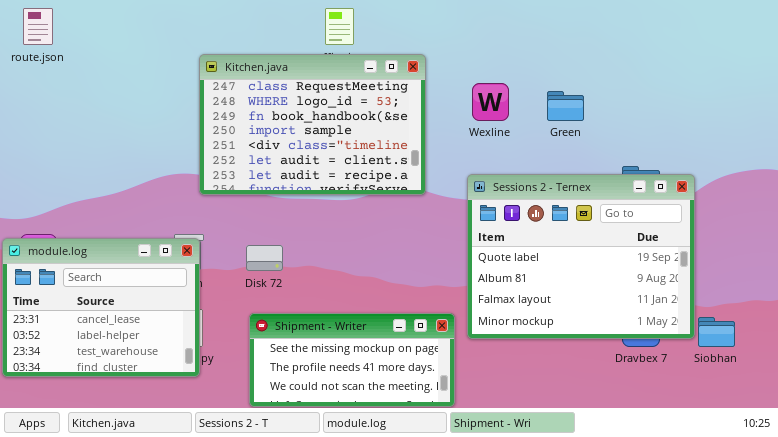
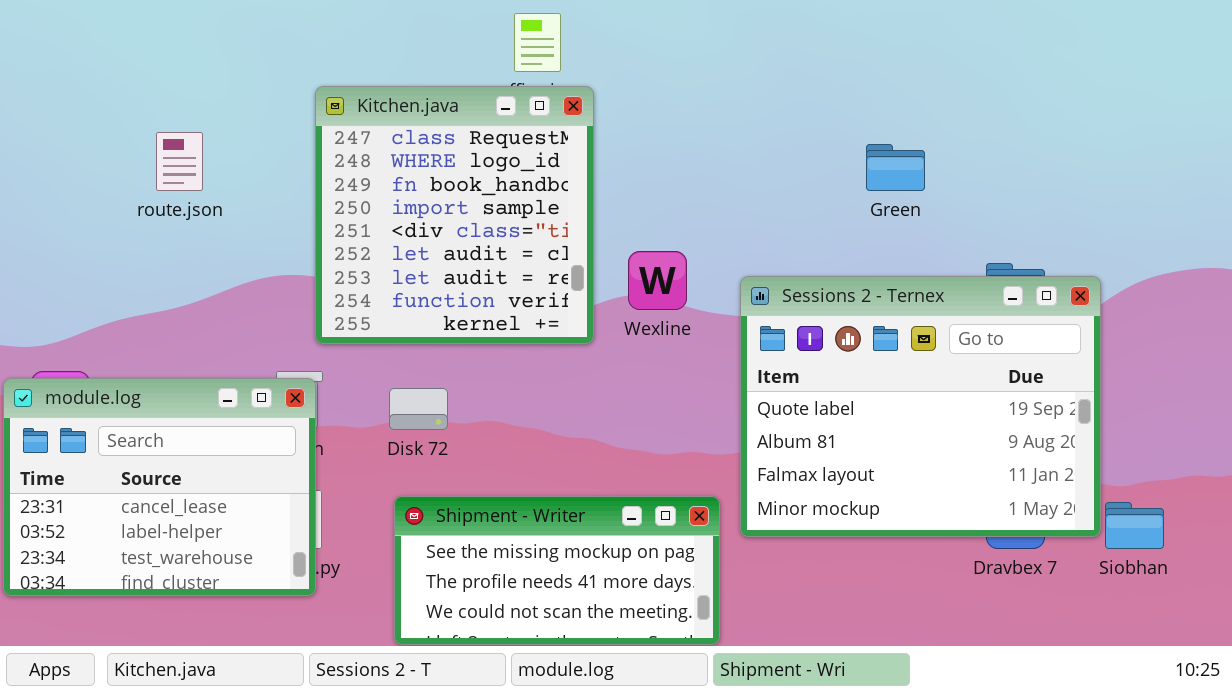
route.json: [23,8,53,45] -> [156,132,203,191], moved
Kitchen.java: [199,54,426,195] -> [315,86,594,344], resized
Wexline: [472,83,509,121] -> [628,251,687,310], moved

